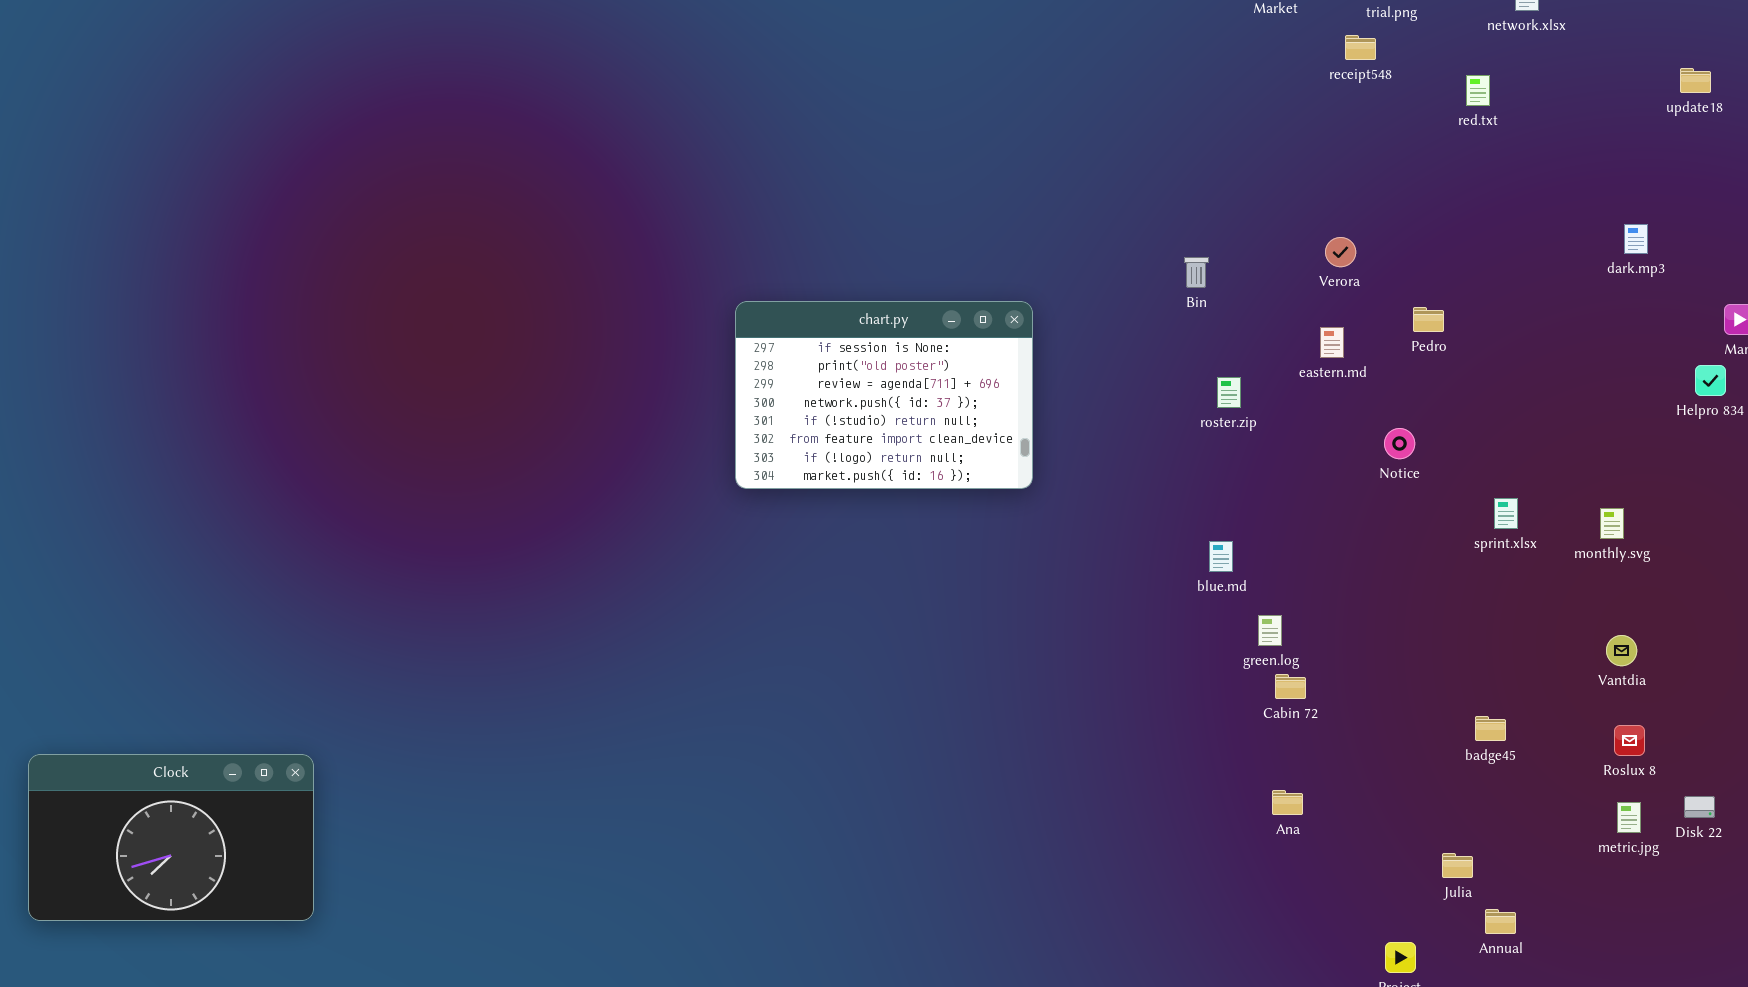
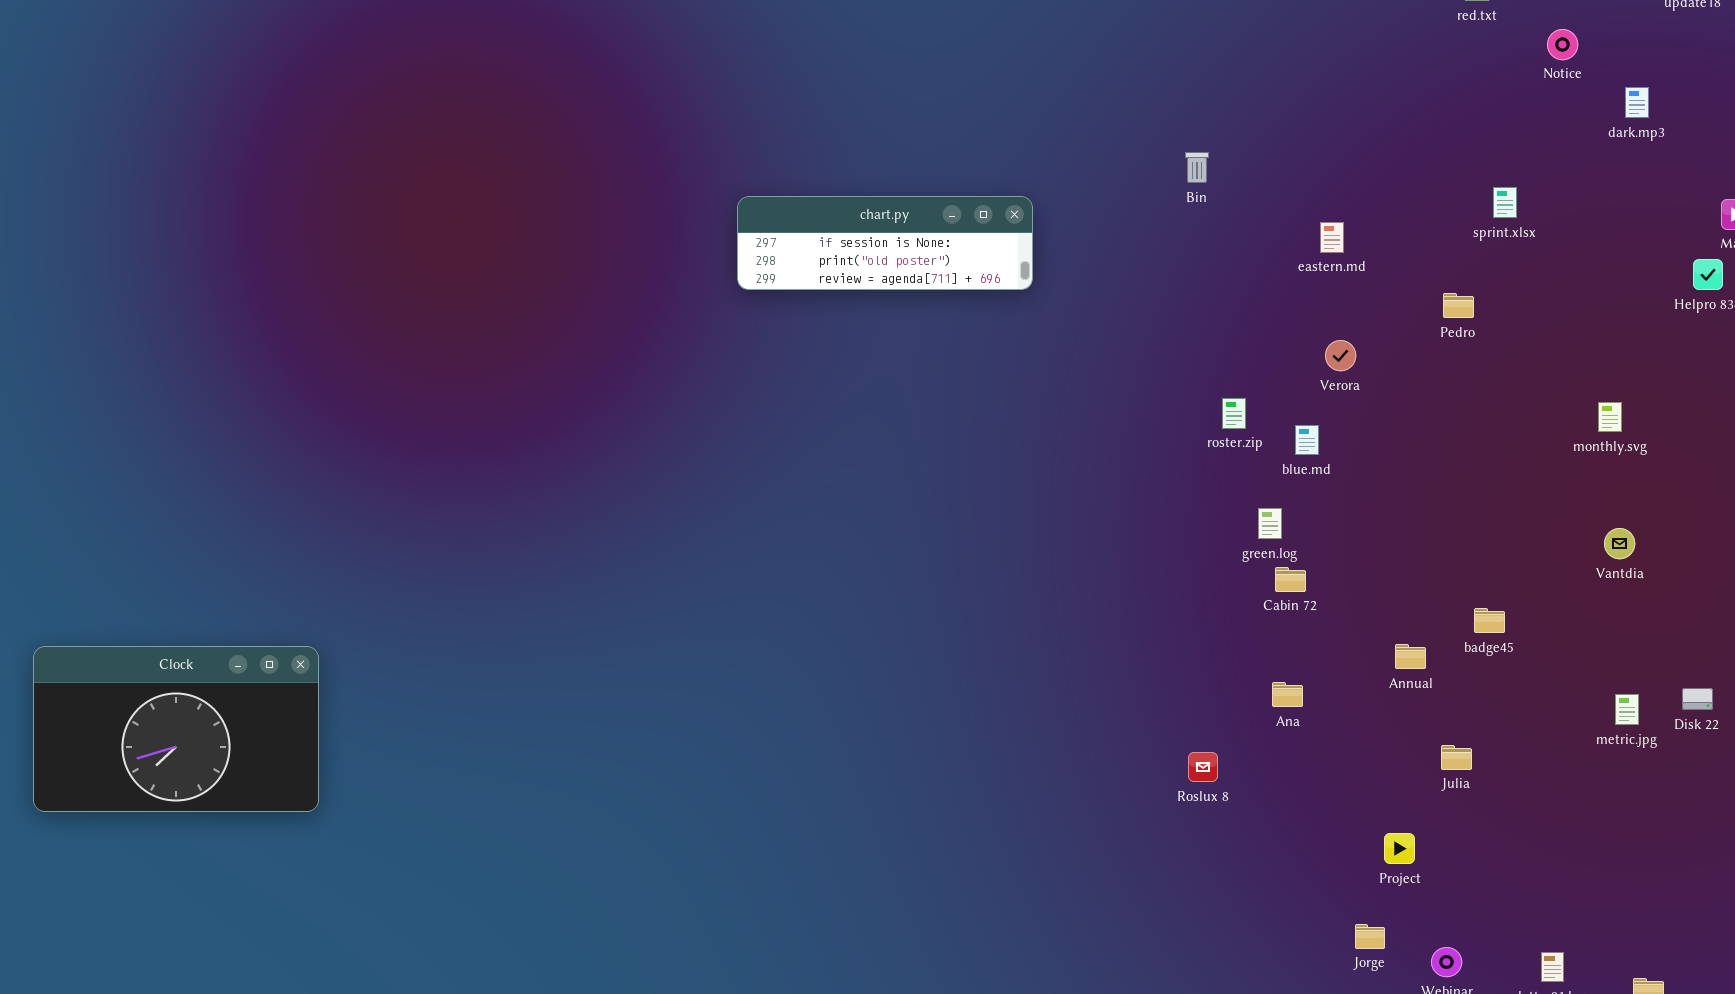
dark.mp3: [1624,224,1648,254] -> [1625,87,1649,118], moved
Verora: [1325,237,1356,267] -> [1325,340,1356,371], moved
chart.py: [735,301,1033,489] -> [737,196,1033,290], resized
Pedro: [1413,307,1444,332] -> [1443,293,1474,318], moved
roster.zip: [1217,377,1241,408] -> [1222,398,1246,429], moved
Notice: [1384,428,1415,459] -> [1547,29,1578,60], moved
sprint.xlsx: [1494,498,1518,529] -> [1493,187,1517,218], moved
blue.md: [1209,541,1233,572] -> [1295,425,1319,455], moved
Roslux 8: [1614,725,1645,756] -> [1188,752,1218,782], moved
Annual: [1485,909,1516,934] -> [1395,644,1426,669], moved

